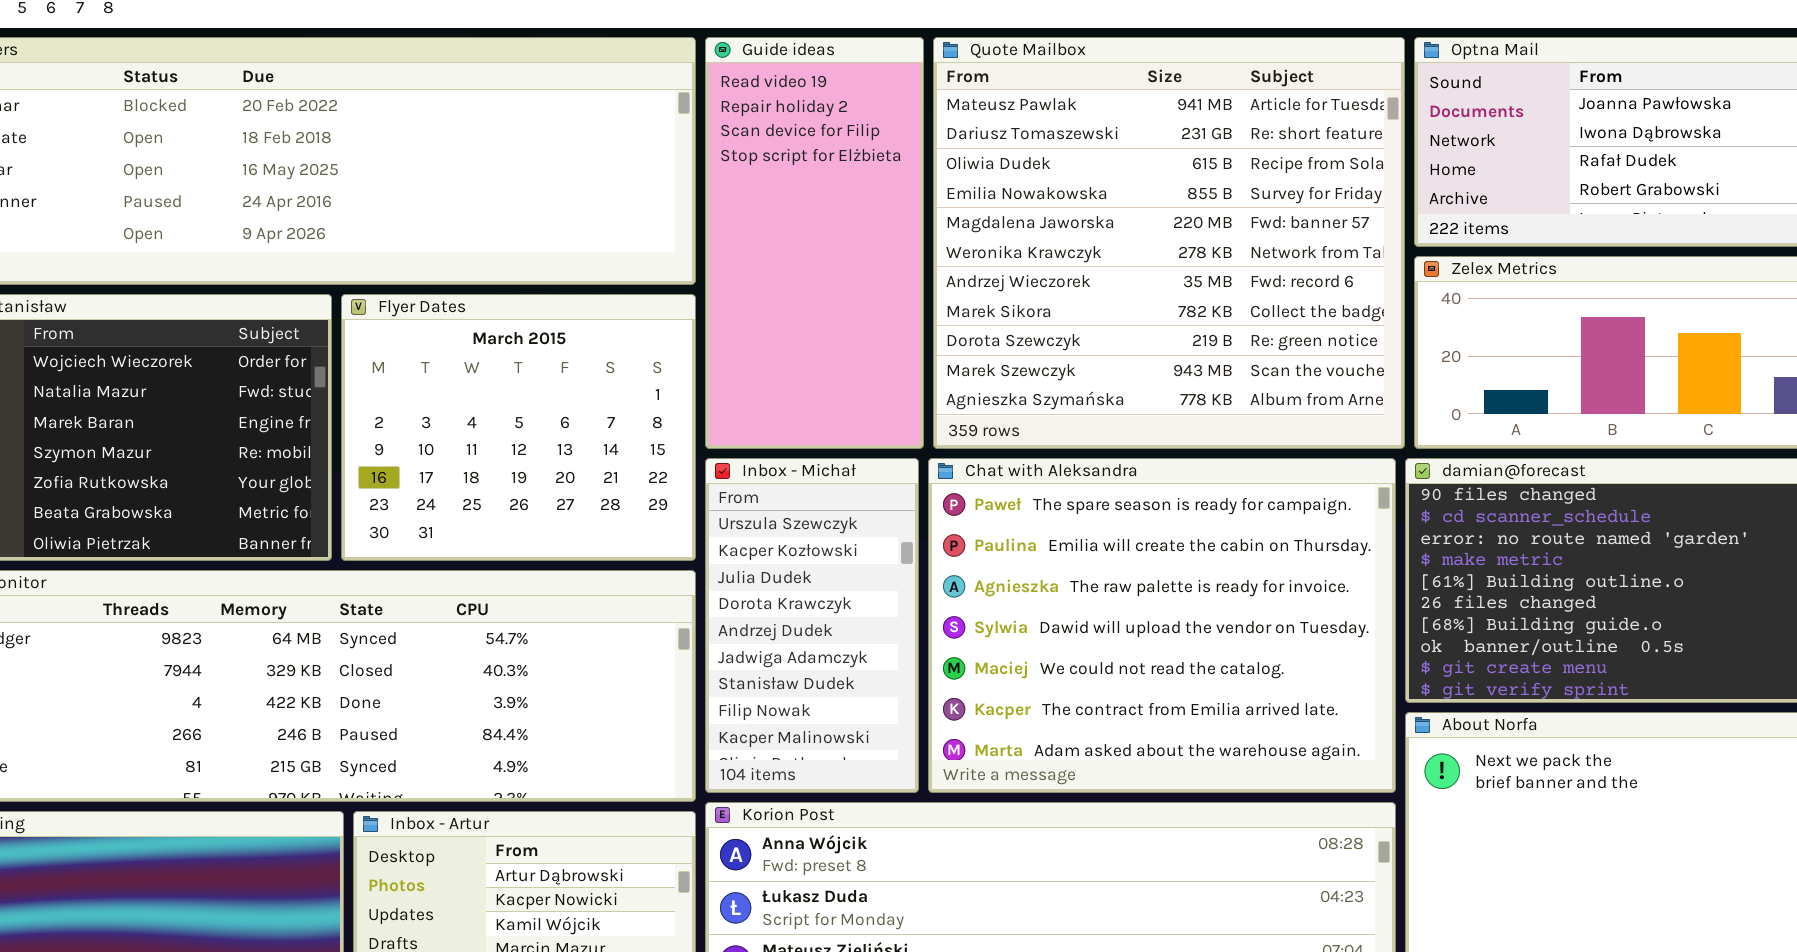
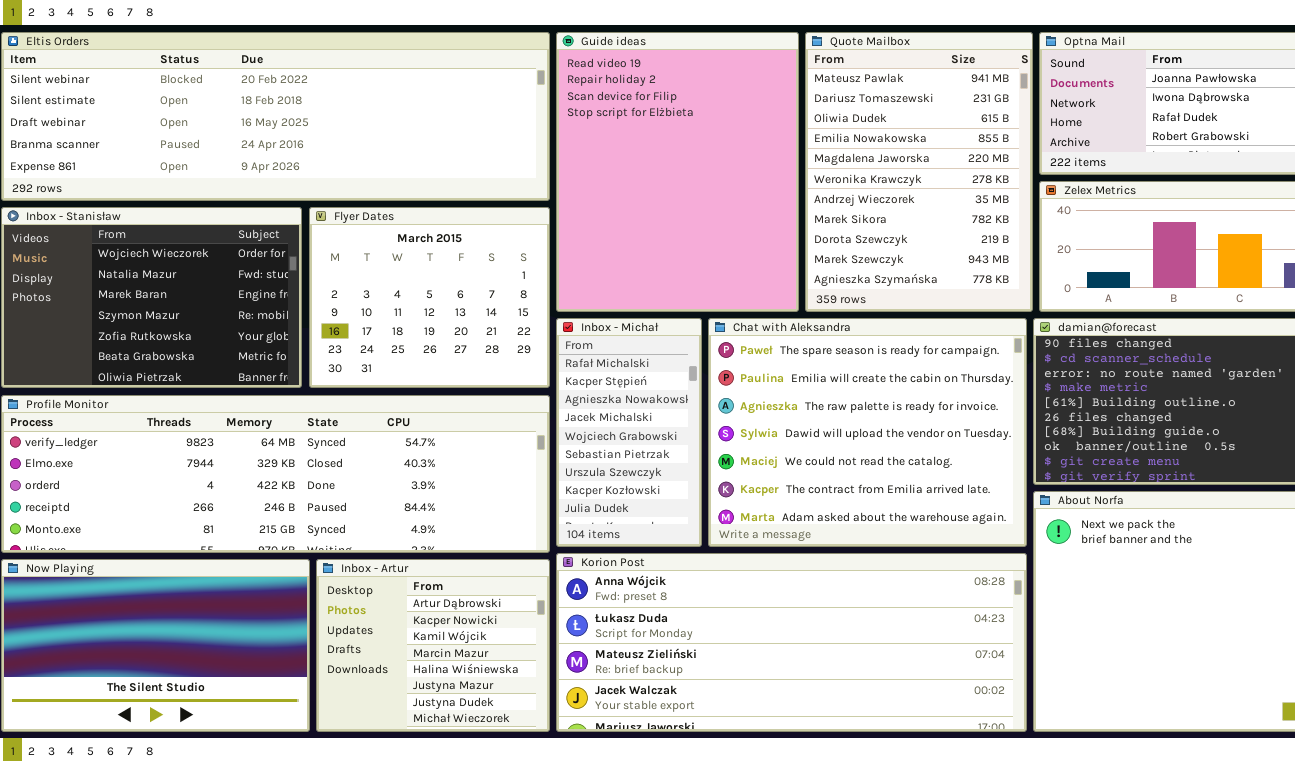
Guide ideas: [705,37,924,449] -> [556,32,799,312], resized
Quote Mailbox: [933,37,1405,449] -> [805,32,1033,312], resized
Inbox - Michał: [705,458,919,793] -> [556,318,702,547], scrolled up 6 rows

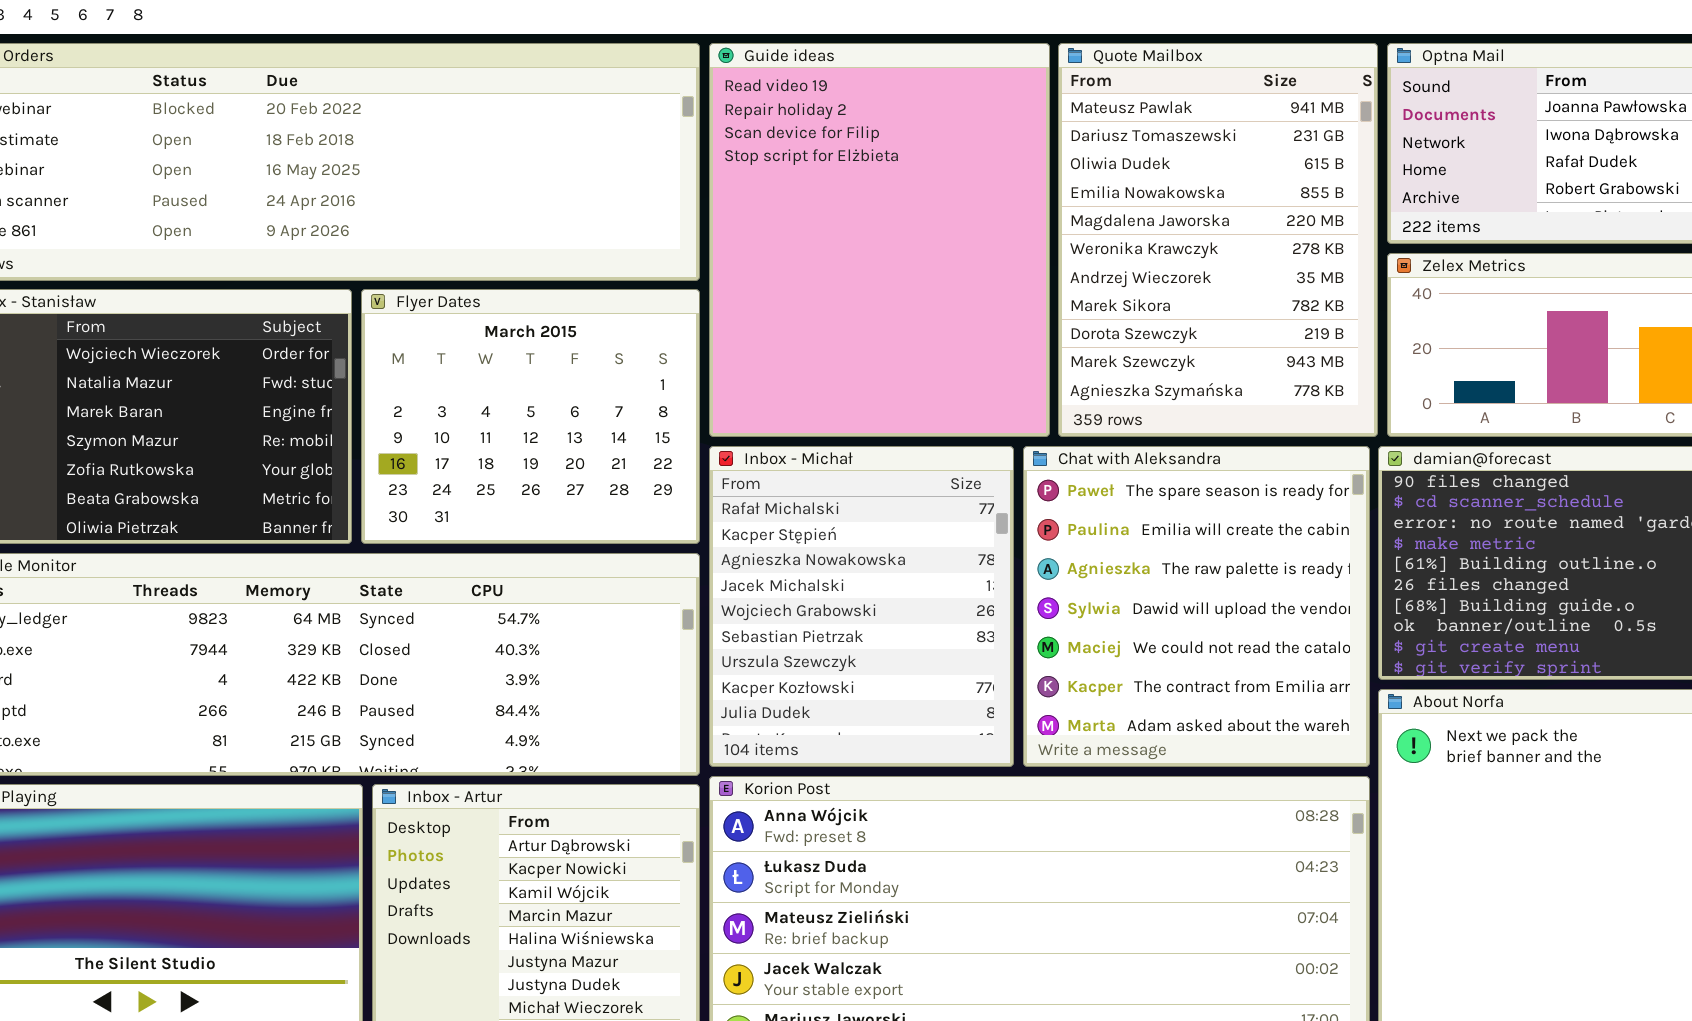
Inbox - Michał: [556,318,702,547] -> [709,446,1014,767], resized
Chat with Aleksandra: [708,318,1027,547] -> [1023,446,1370,767], resized

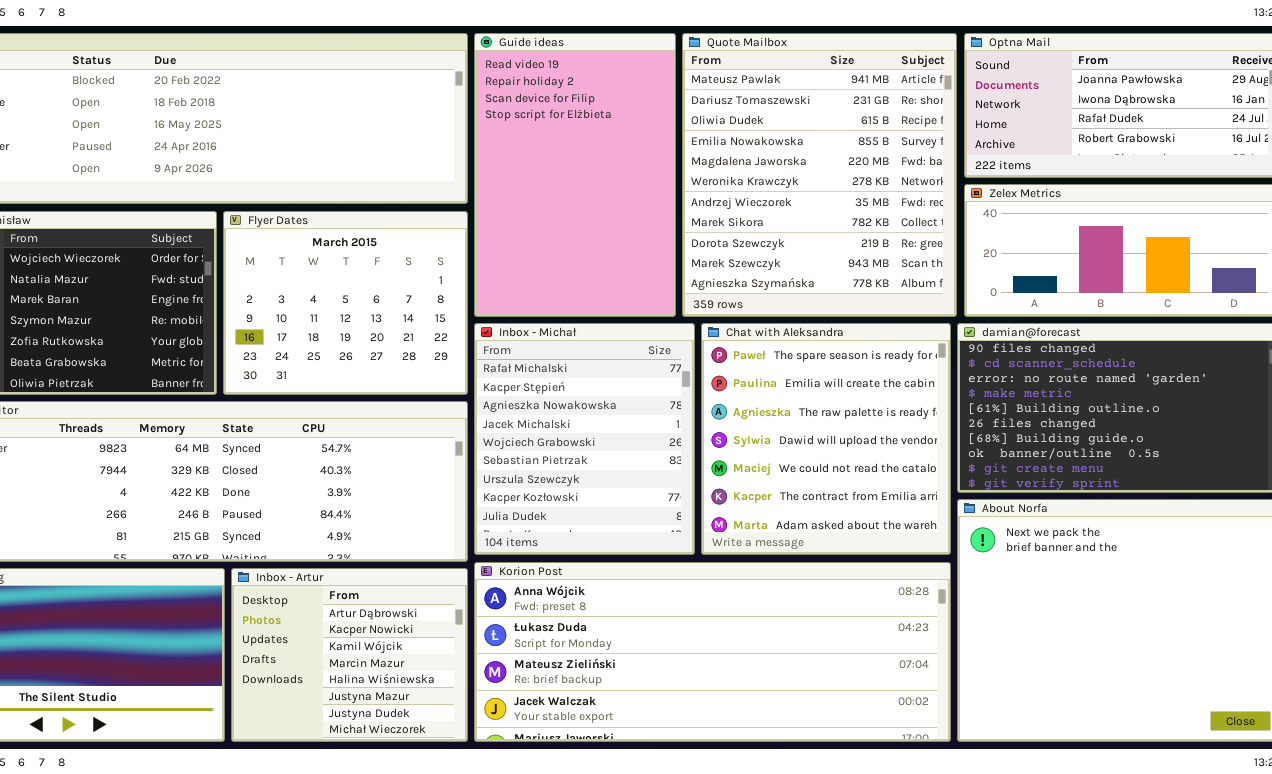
Guide ideas: [709,43,1050,437] -> [474,33,676,317], resized
Quote Mailbox: [1058,43,1378,437] -> [682,33,957,317], resized

